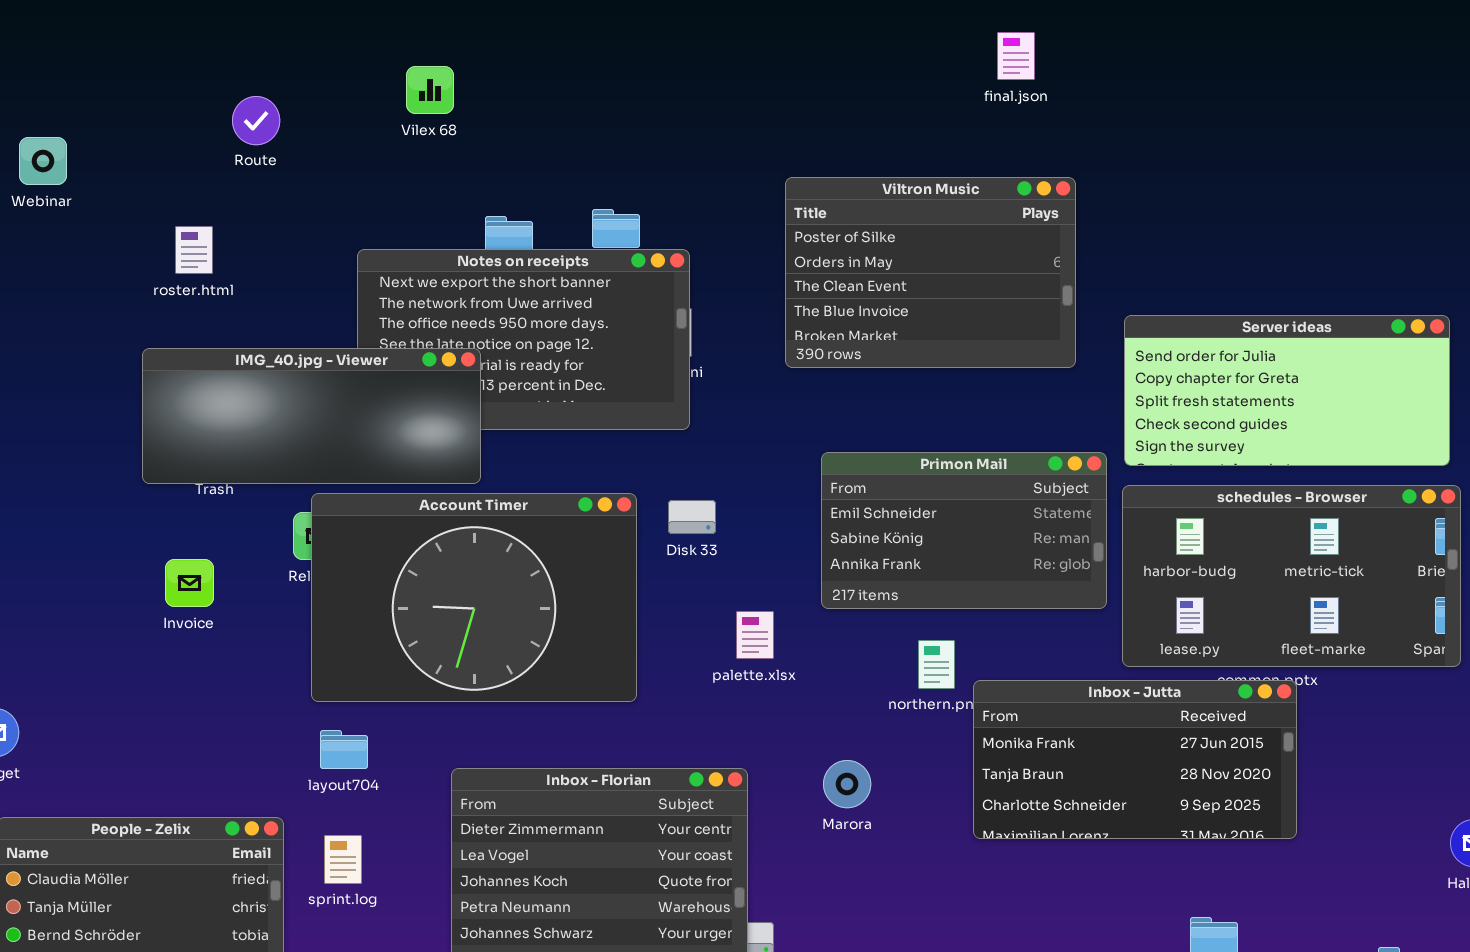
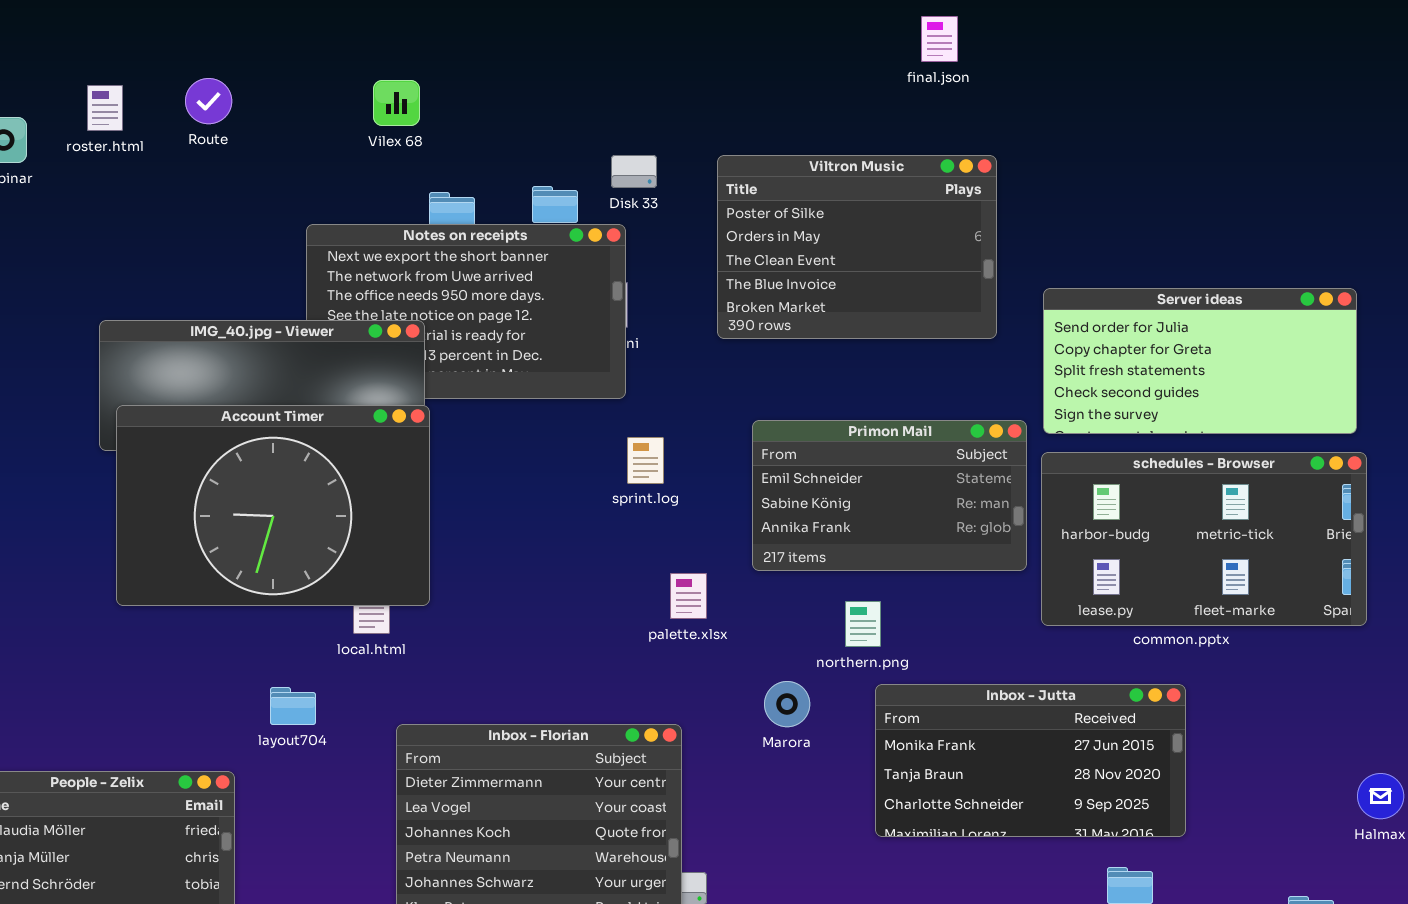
Vilex 68: [406,66,454,114] -> [373,80,420,126], moved
roster.html: [175,226,213,274] -> [87,85,123,131], moved
Account Timer: [311,493,637,702] -> [116,405,430,606], moved
Disk 33: [668,500,716,534] -> [611,155,657,188], moved
Inbox - Jutta: [973,680,1297,839] -> [875,684,1186,837], moved
Marora: [823,760,871,808] -> [764,681,810,727], moved
sprint.log: [324,835,362,884] -> [627,437,664,484], moved

